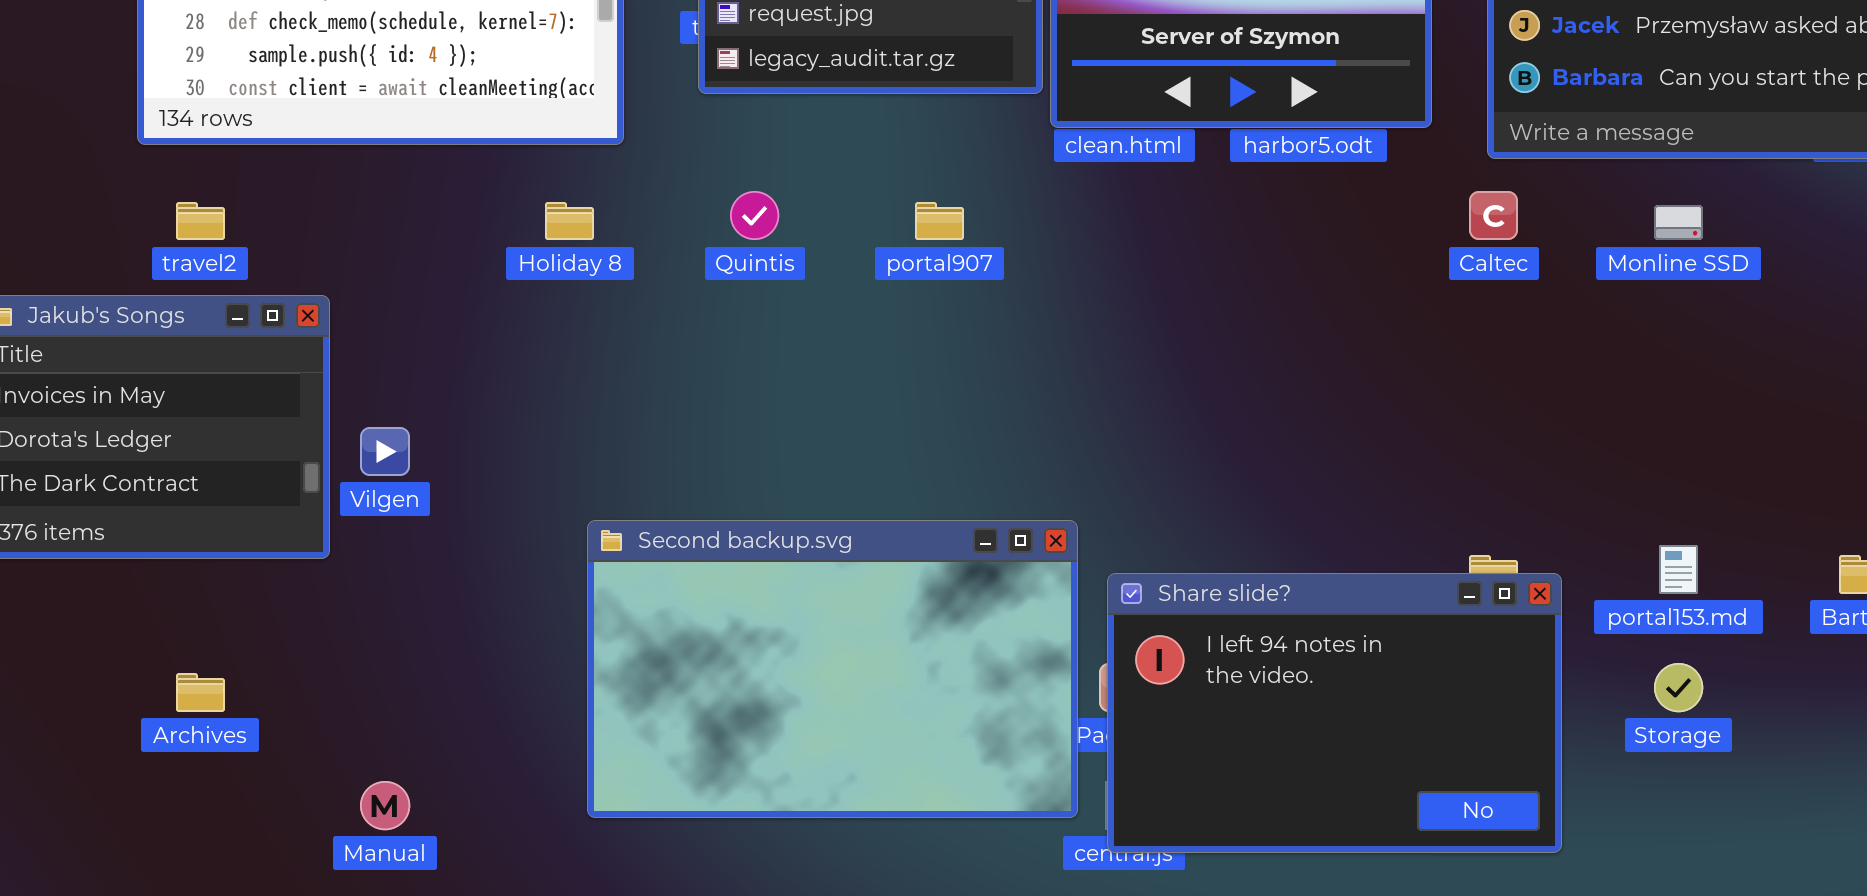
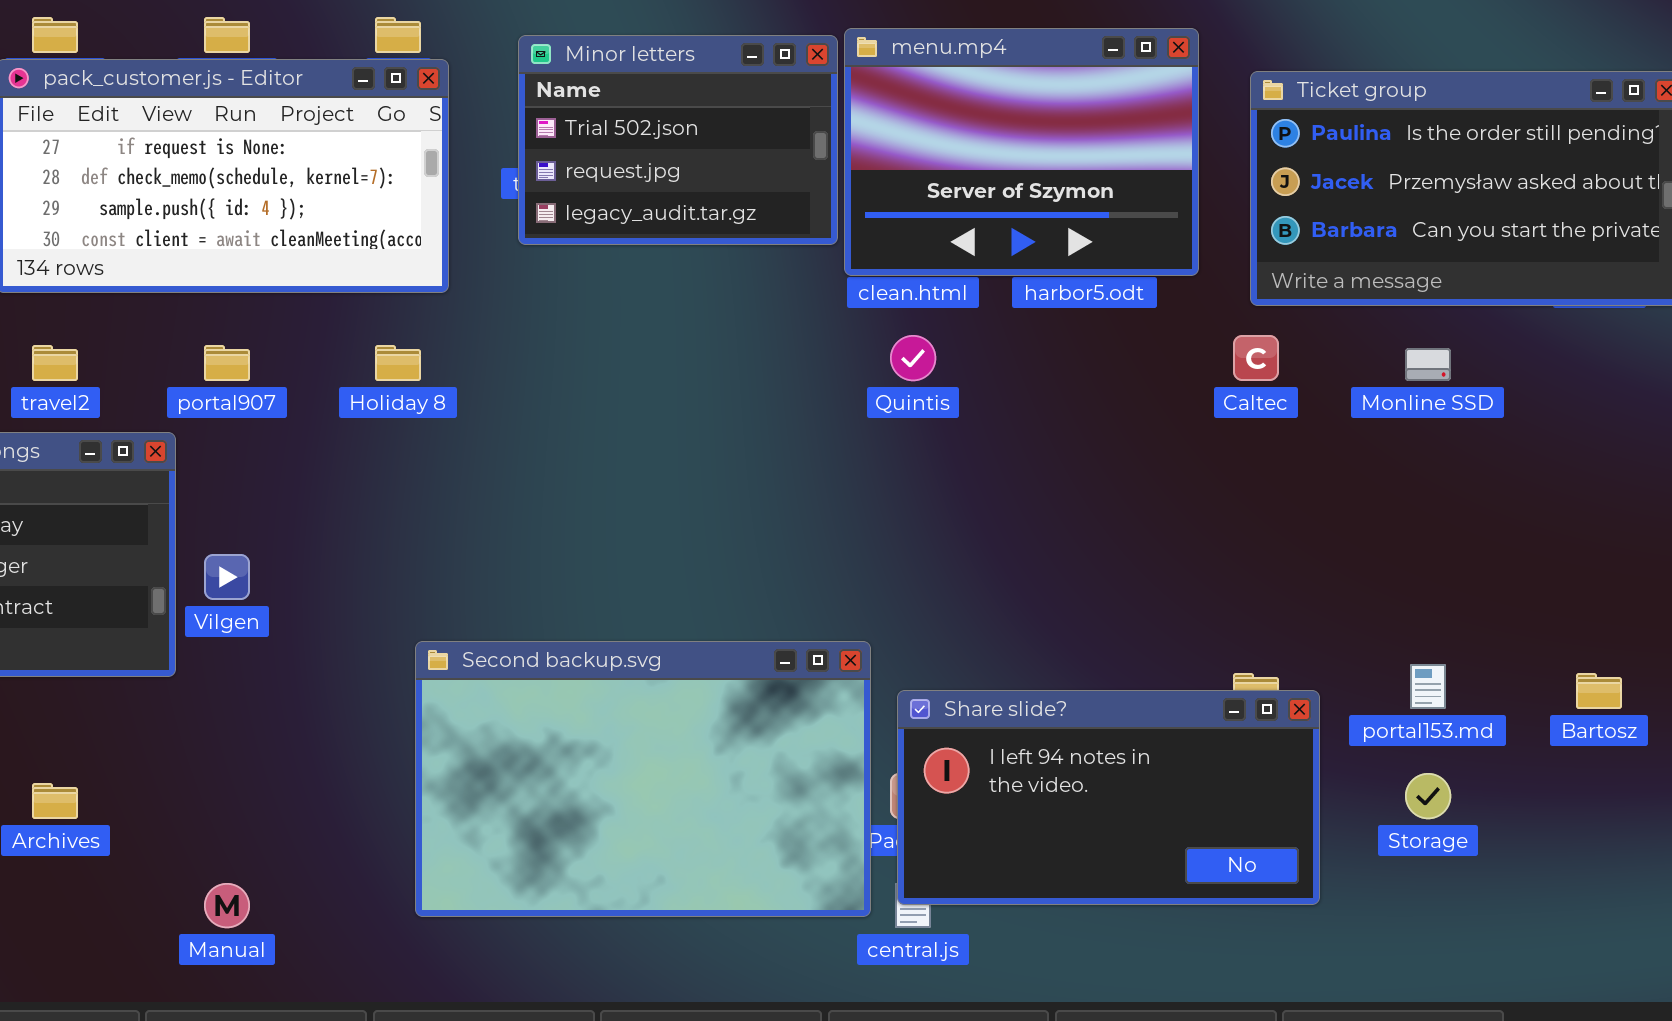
Quintis: [730,191,779,240] -> [890,335,936,381], moved
portal907: [915,202,964,240] -> [204,345,250,381], moved
Share slide?: [1107,573,1562,853] -> [897,690,1320,905], resized

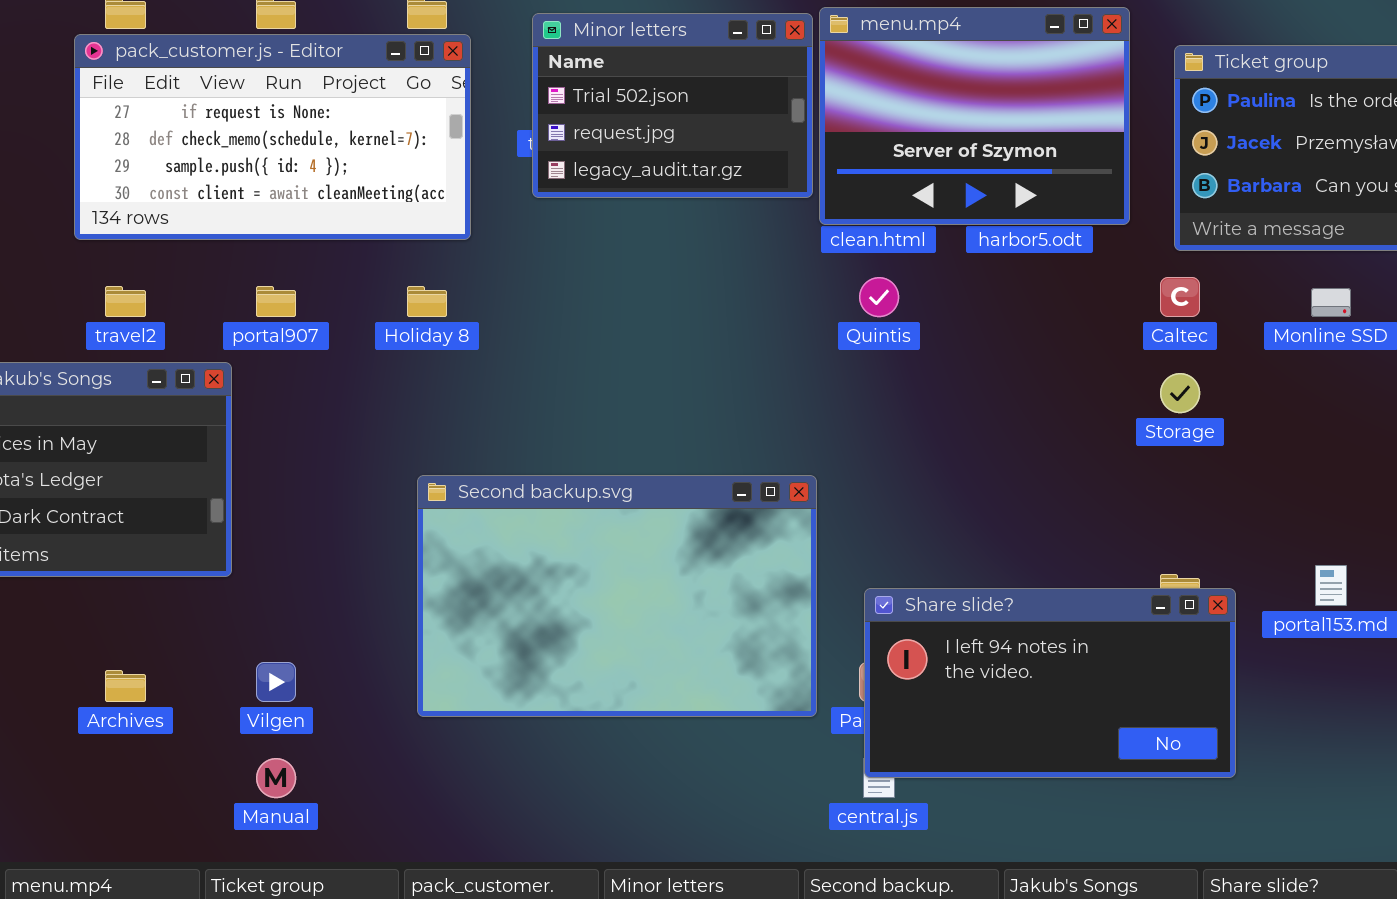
Vilgen: [204,554,250,600] -> [256,662,296,702], moved
Second backup.svg: [415,641,871,917] -> [417,475,817,717], moved
Storage: [1405,773,1451,819] -> [1160,373,1200,413], moved

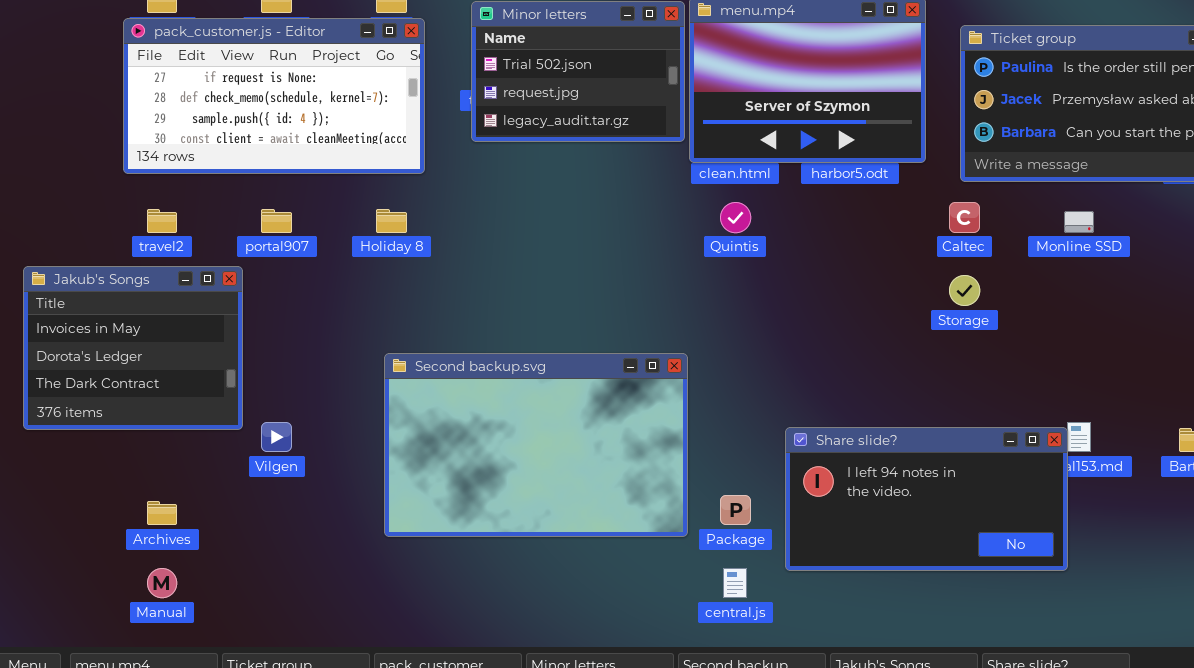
Share slide?: [864,588,1236,778] -> [785,427,1068,571], moved
Vilgen: [256,662,296,702] -> [261,422,292,452], moved
Manual: [256,758,296,798] -> [147,568,177,598], moved

